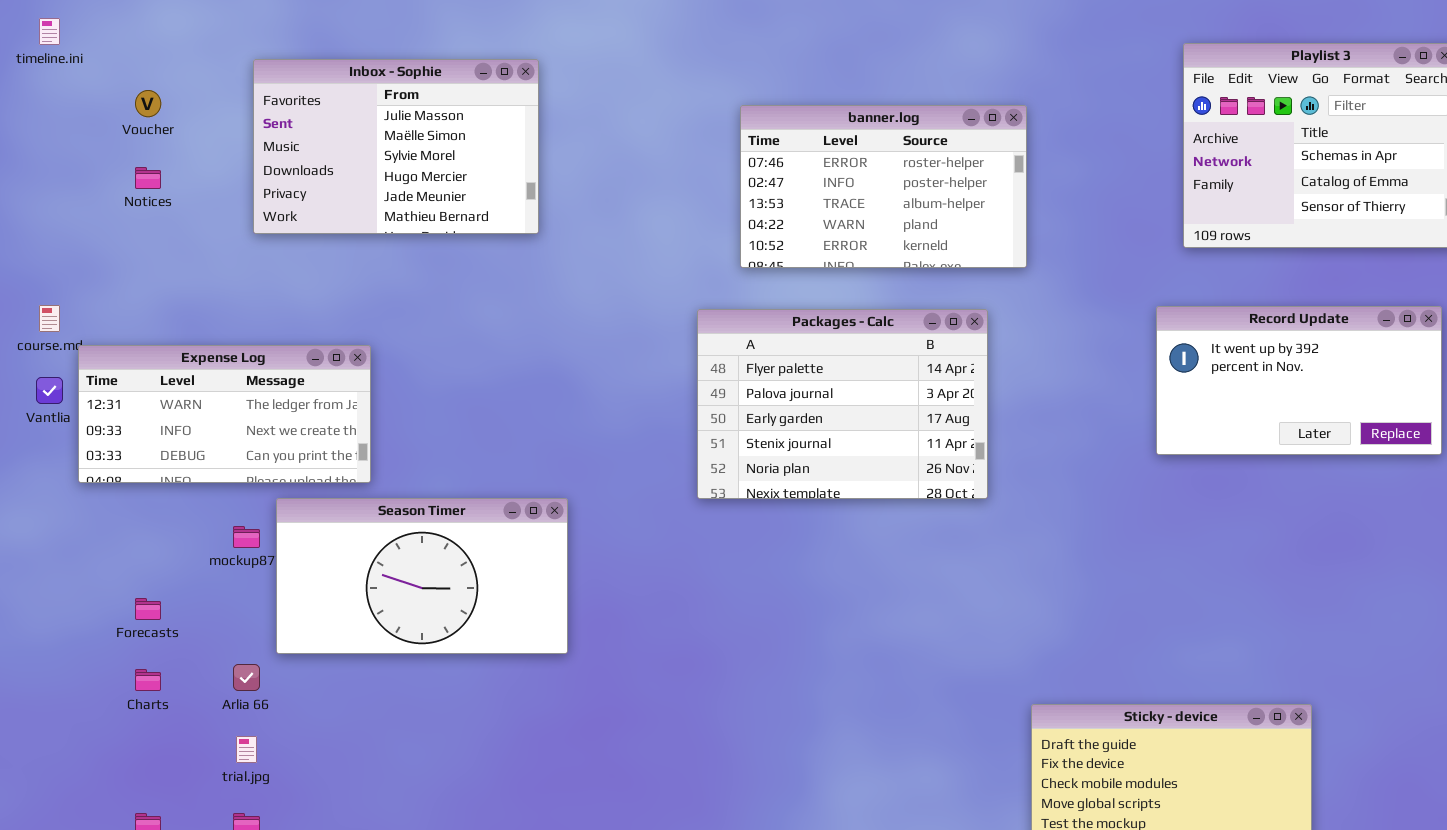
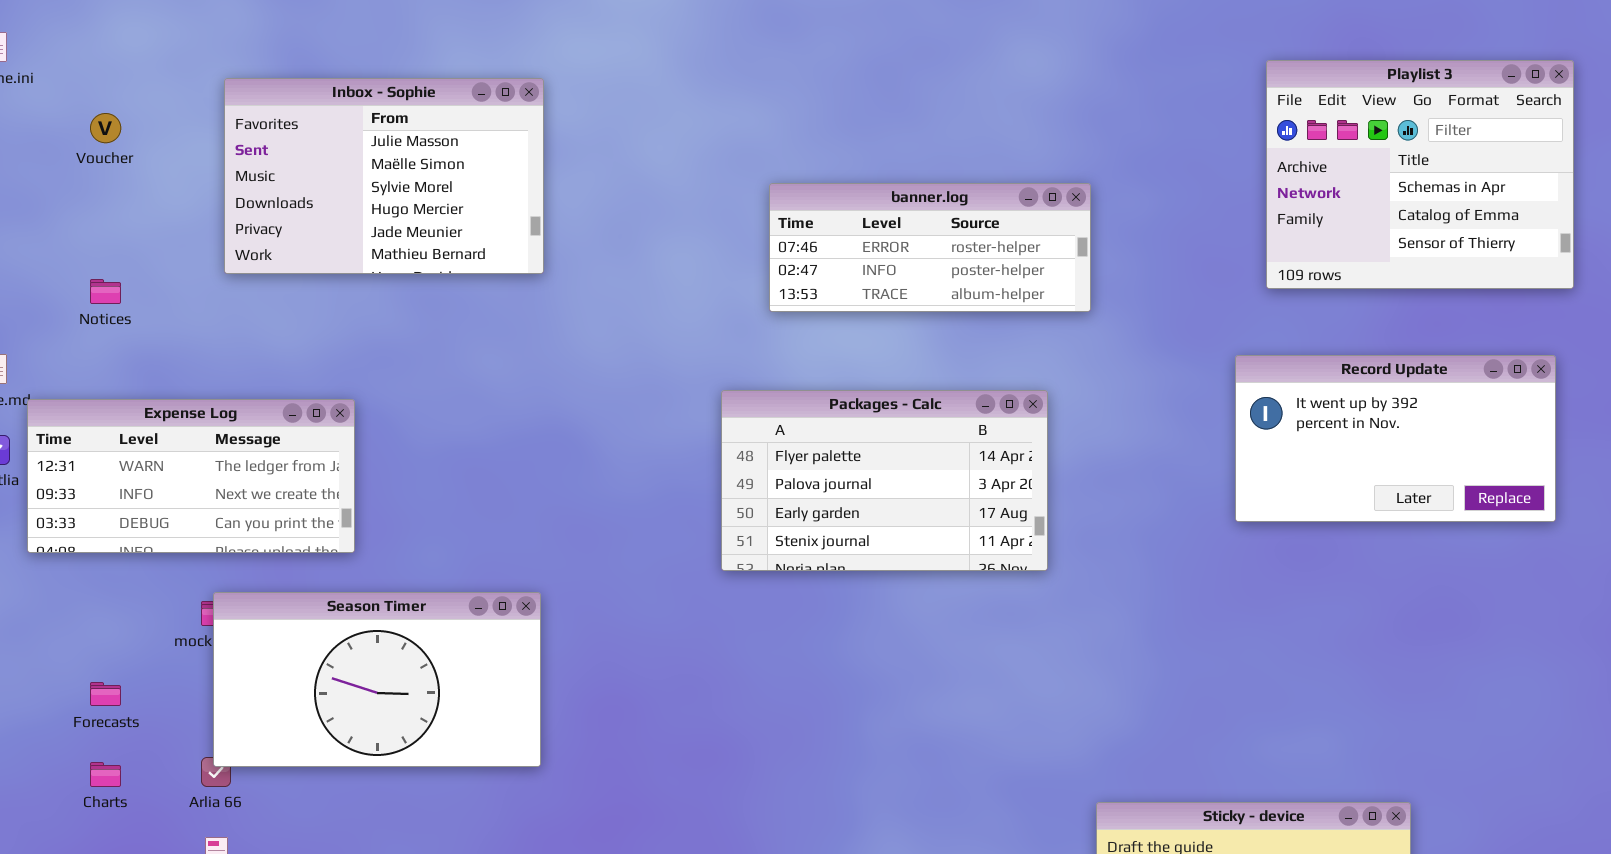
banner.log: [740,105,1027,268] -> [769,183,1091,312], resized
Notices: [135,167,161,189] -> [90,279,121,304], moved
Packages - Calc: [697,309,988,499] -> [721,390,1048,571], resized
Season Timer: [276,498,568,654] -> [213,592,541,767], moved

